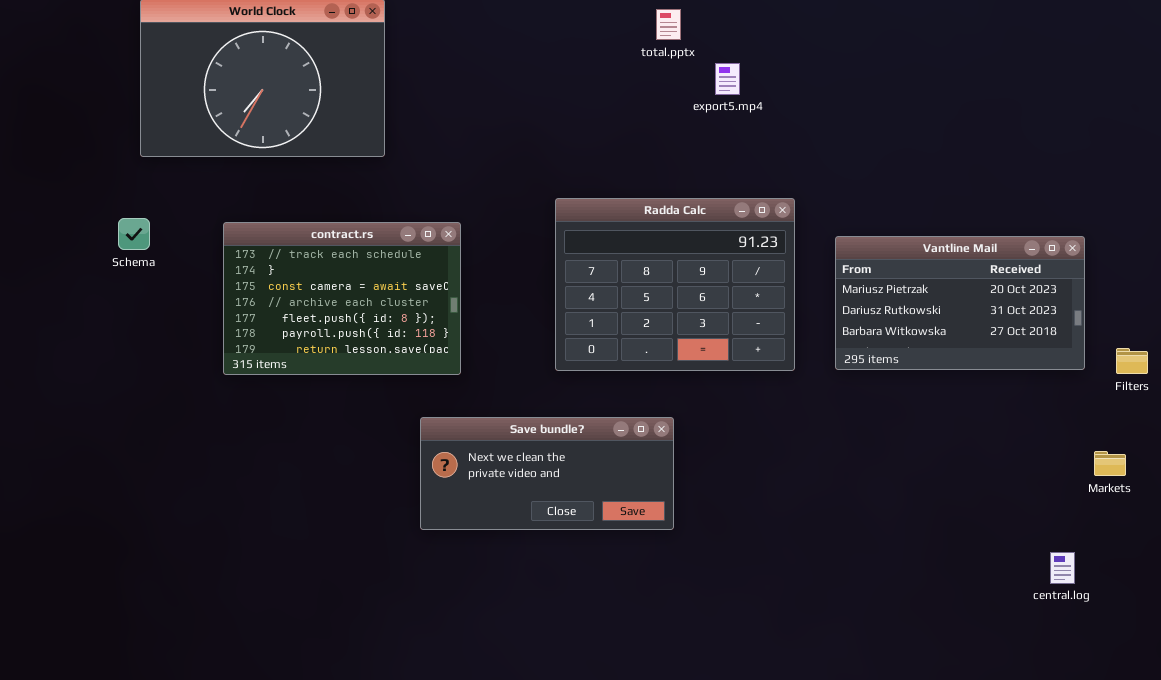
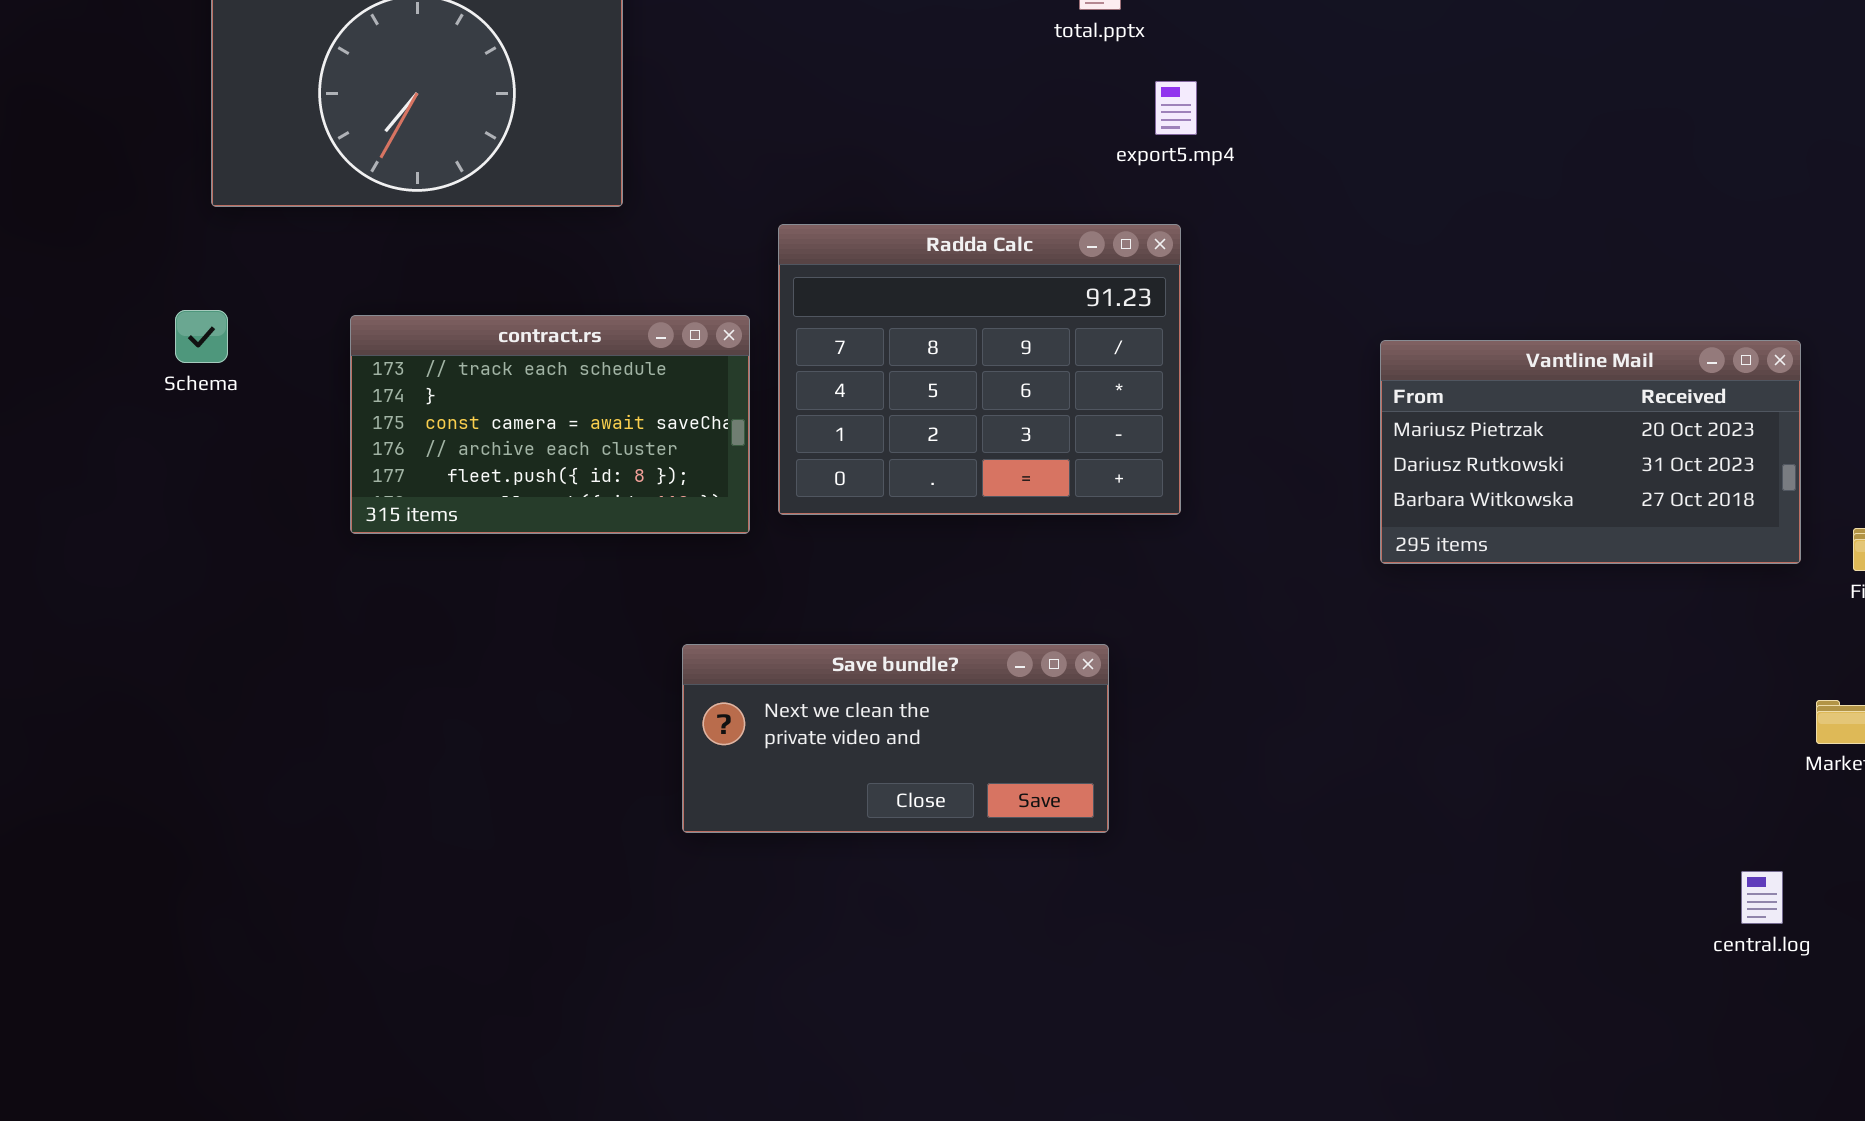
export5.mp4: [715,63,740,95] -> [1155,81,1197,135], moved
Radda Calc: [555,198,795,371] -> [778,224,1181,515], moved
contract.rs: [223,222,461,375] -> [350,315,750,534], resized

